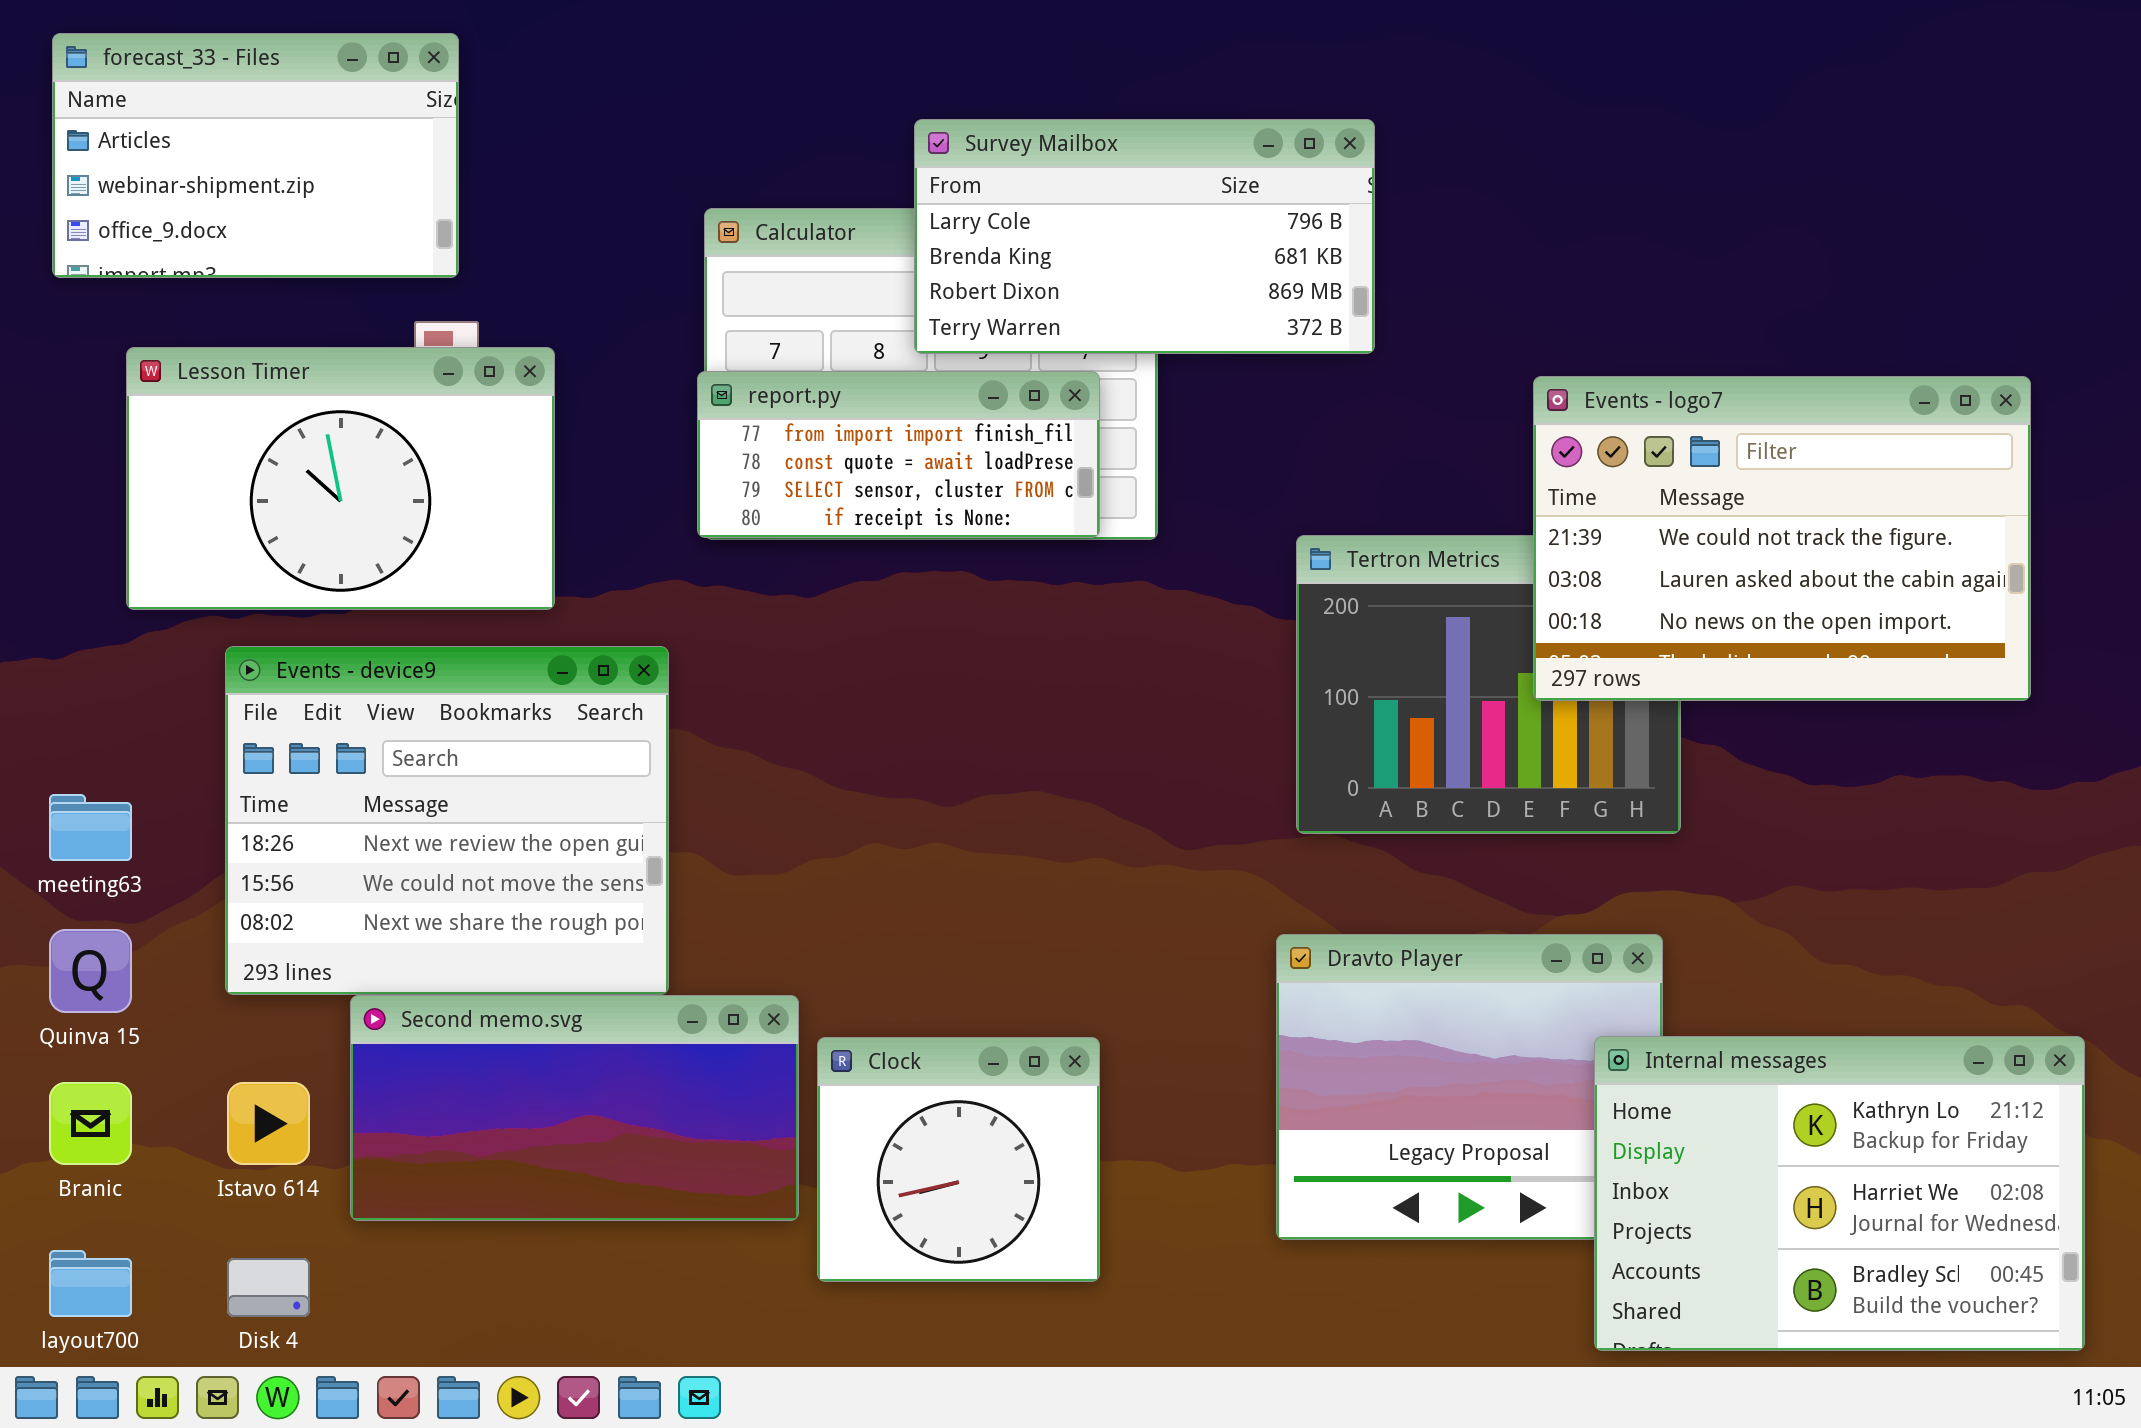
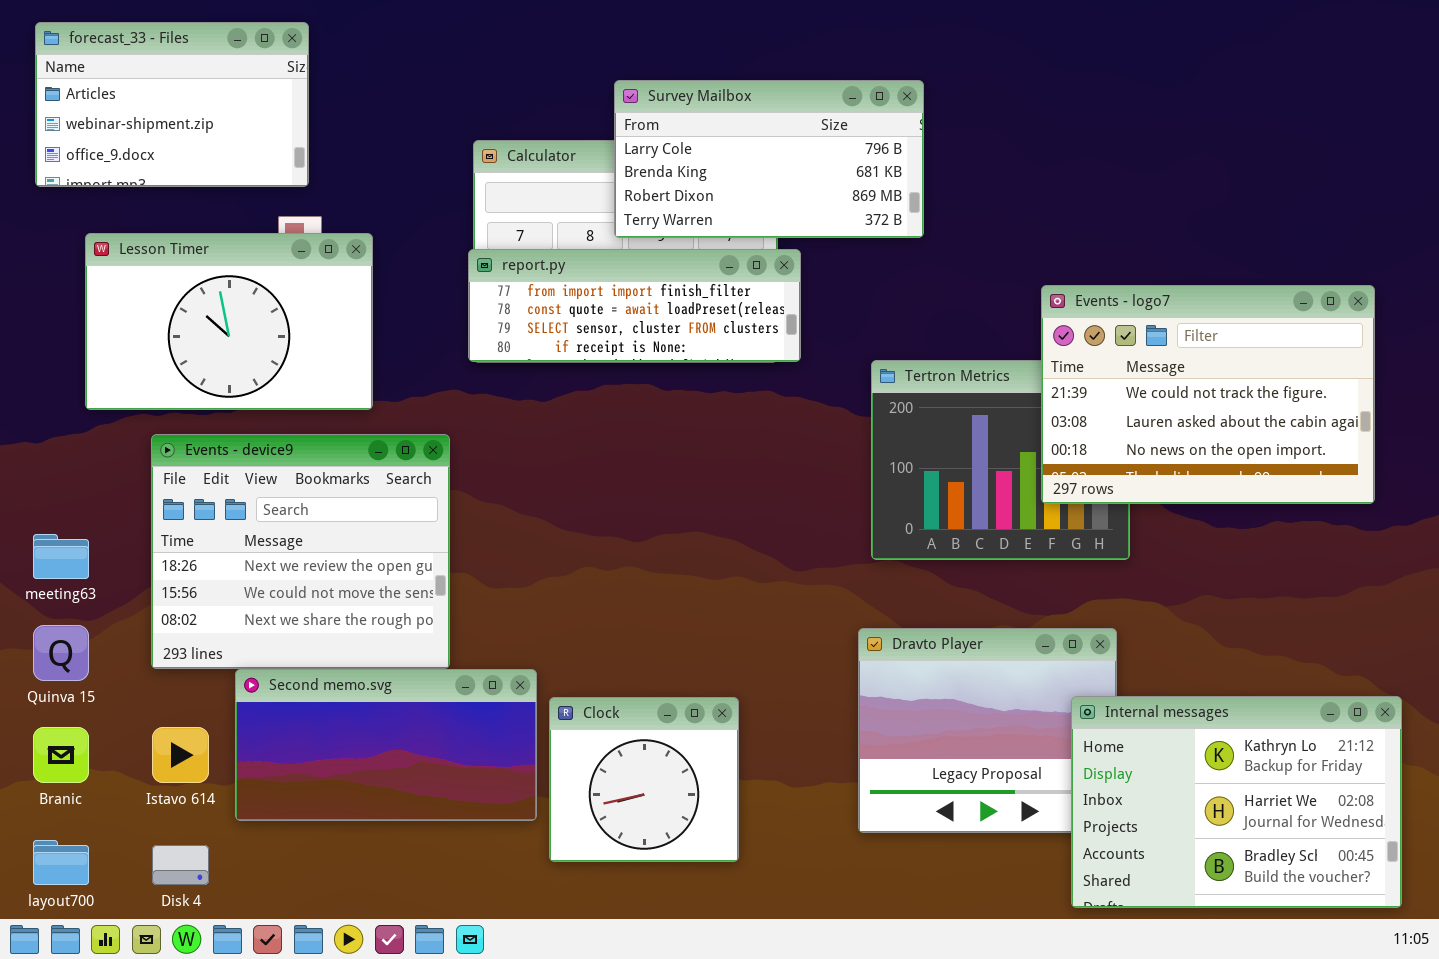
report.py: [697,371,1100,538] -> [468,249,801,362], resized
Events - logo7: [1533,376,2031,701] -> [1041,285,1375,504], moved

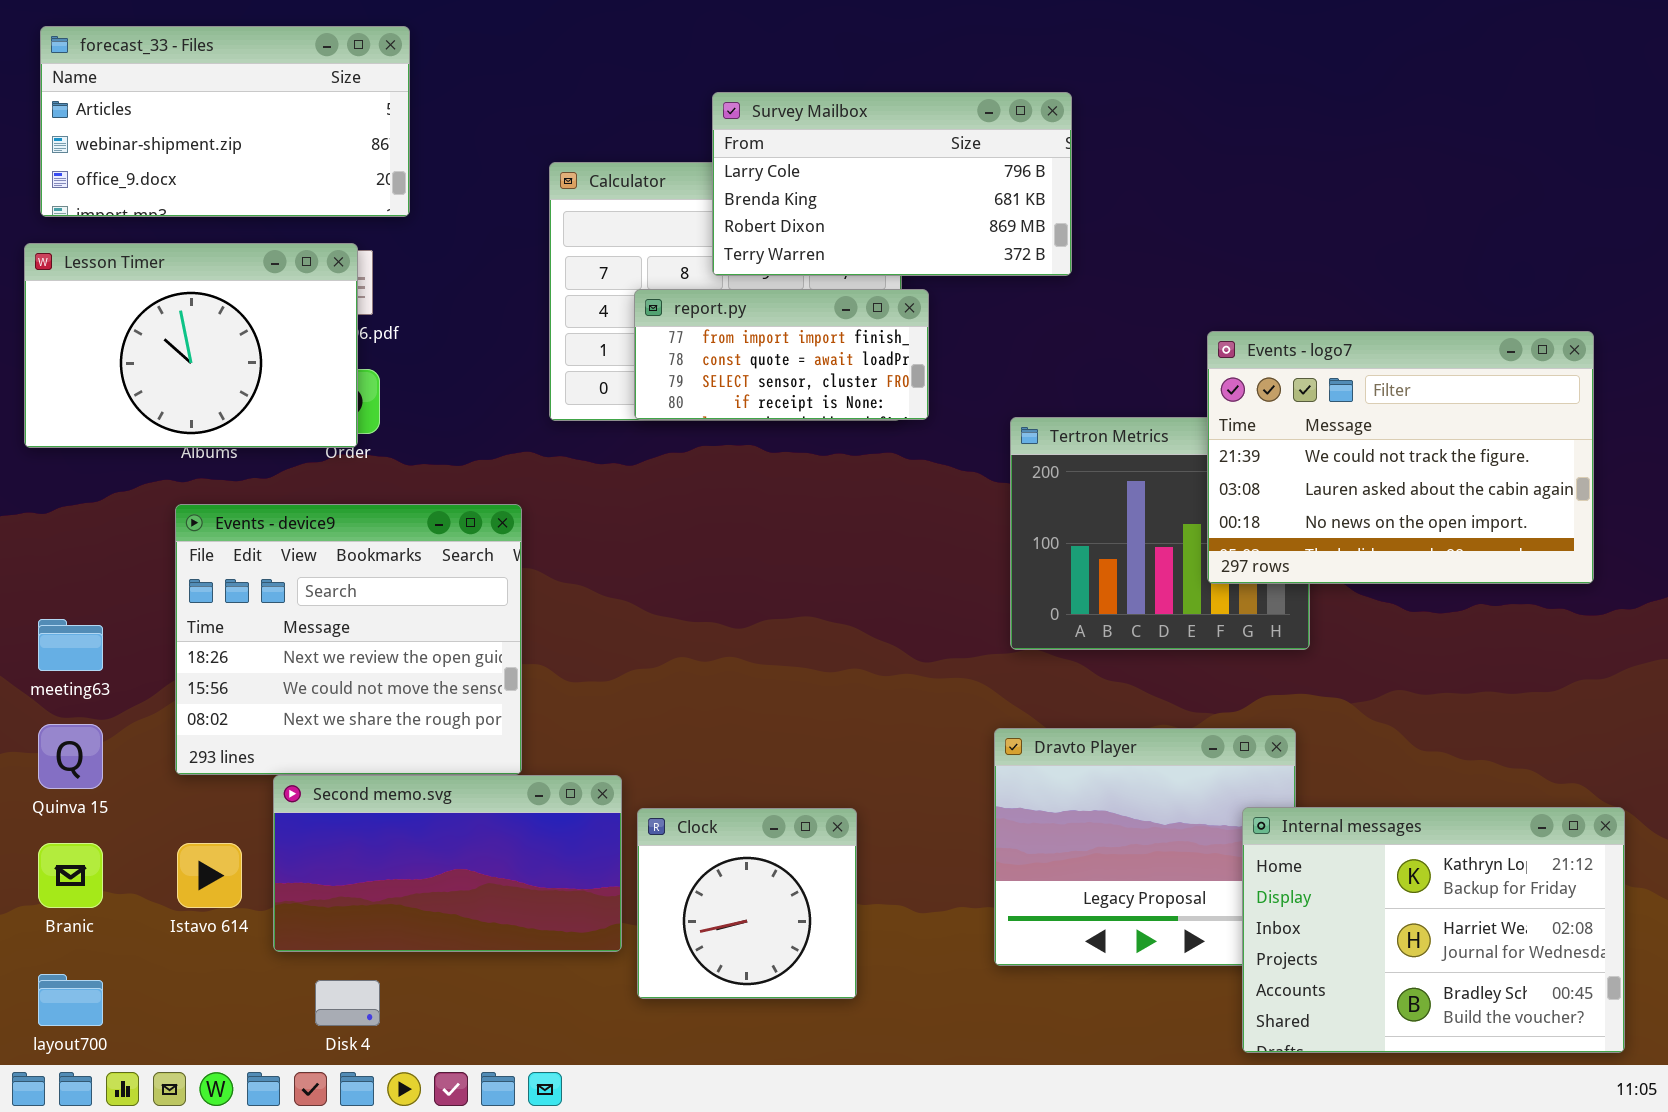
forecast_33 - Files: [35,22,309,187] -> [40,26,410,217], resized
Lesson Timer: [85,233,373,410] -> [24,243,358,448], moved
report.py: [468,249,801,362] -> [634,289,929,420], resized
Disk 4: [152,845,209,885] -> [315,980,380,1026], moved

